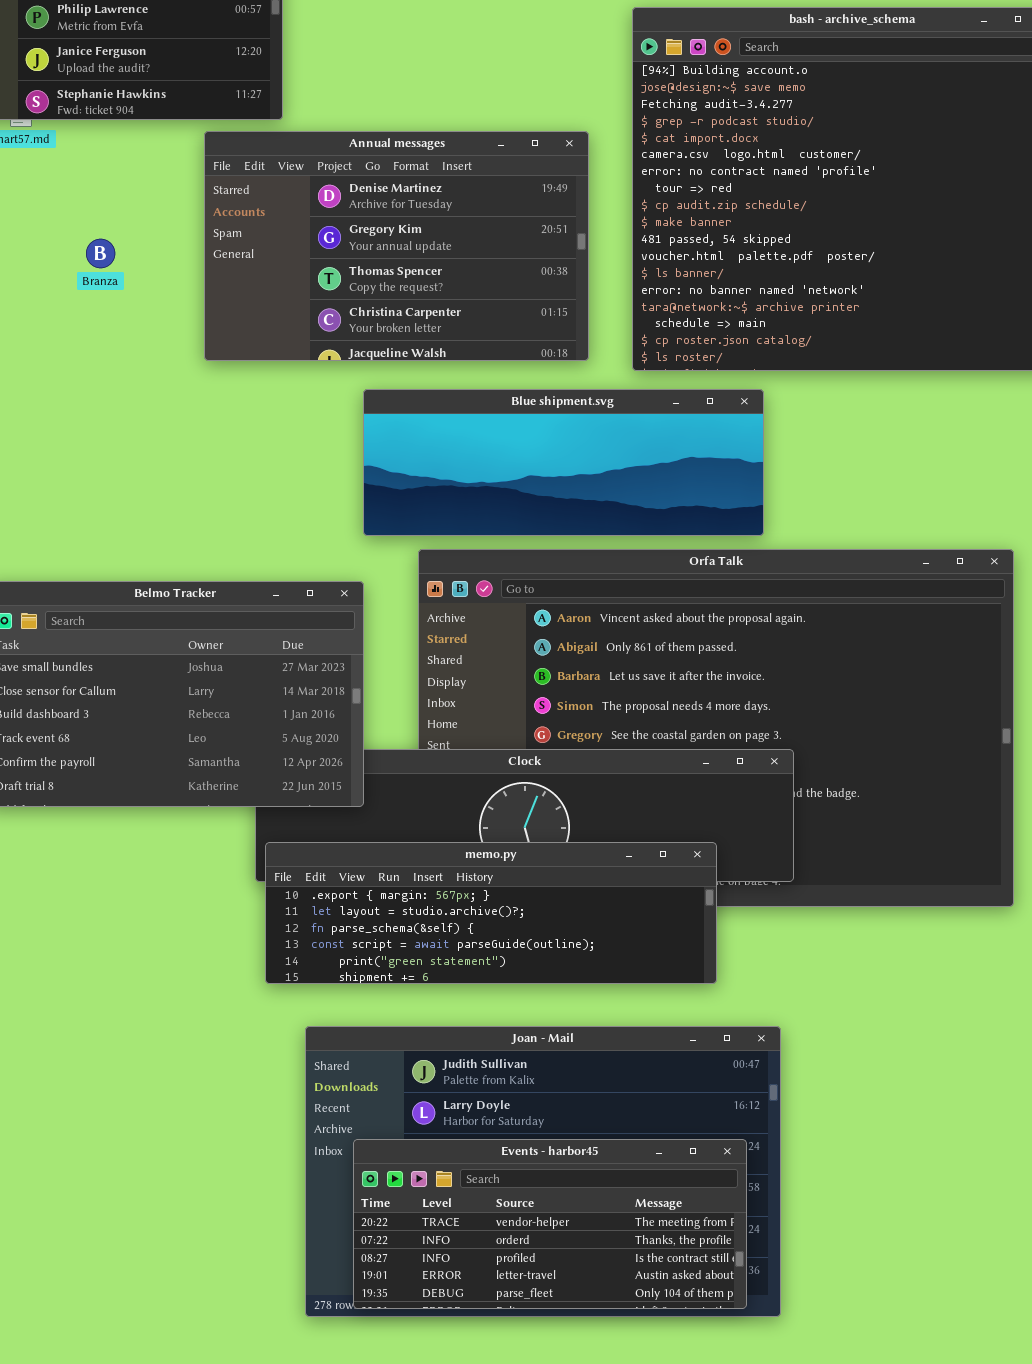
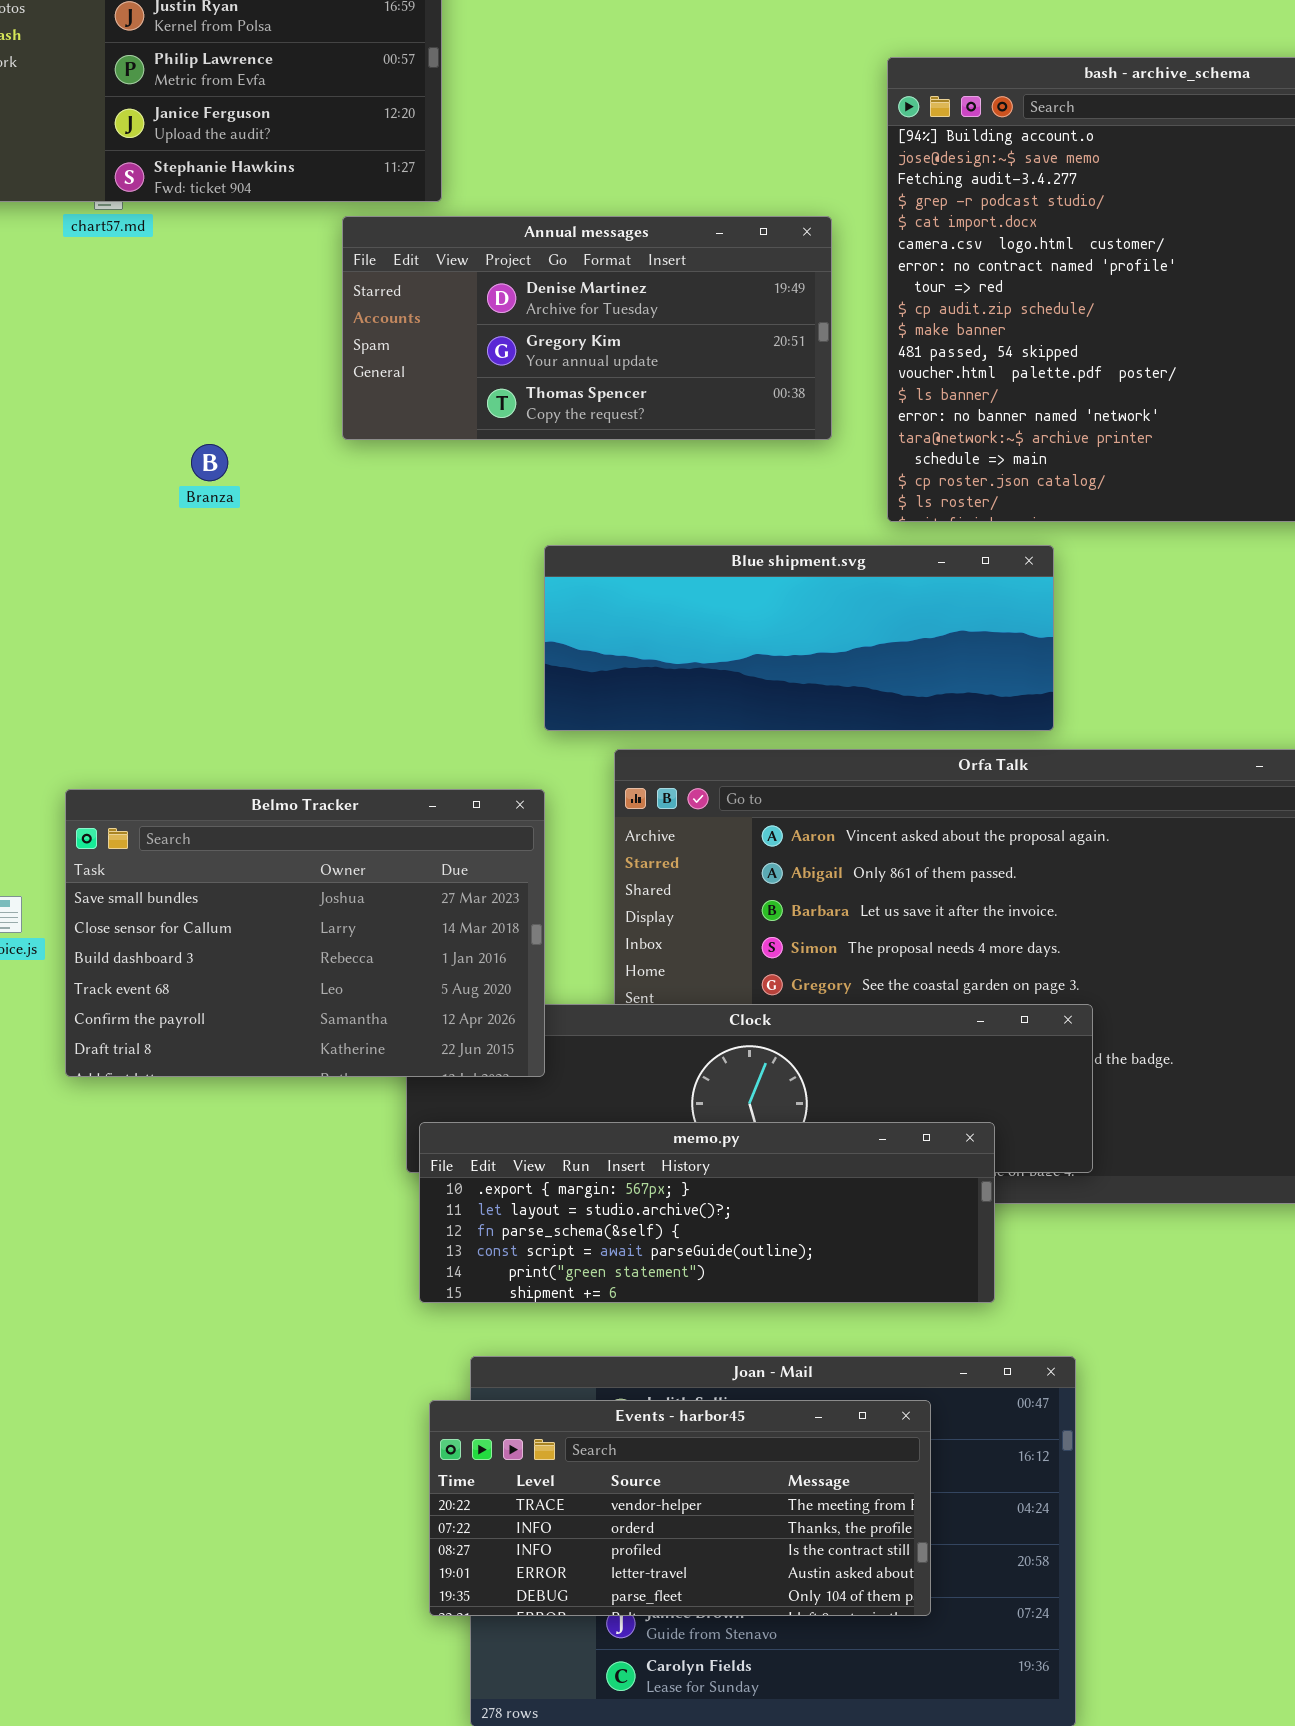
Annual messages: [204,131,589,361] -> [342,216,832,440], resized
Branza: [86,239,115,268] -> [191,444,228,481], moved
Events - harbor45: [353,1139,747,1309] -> [429,1400,931,1616], moved

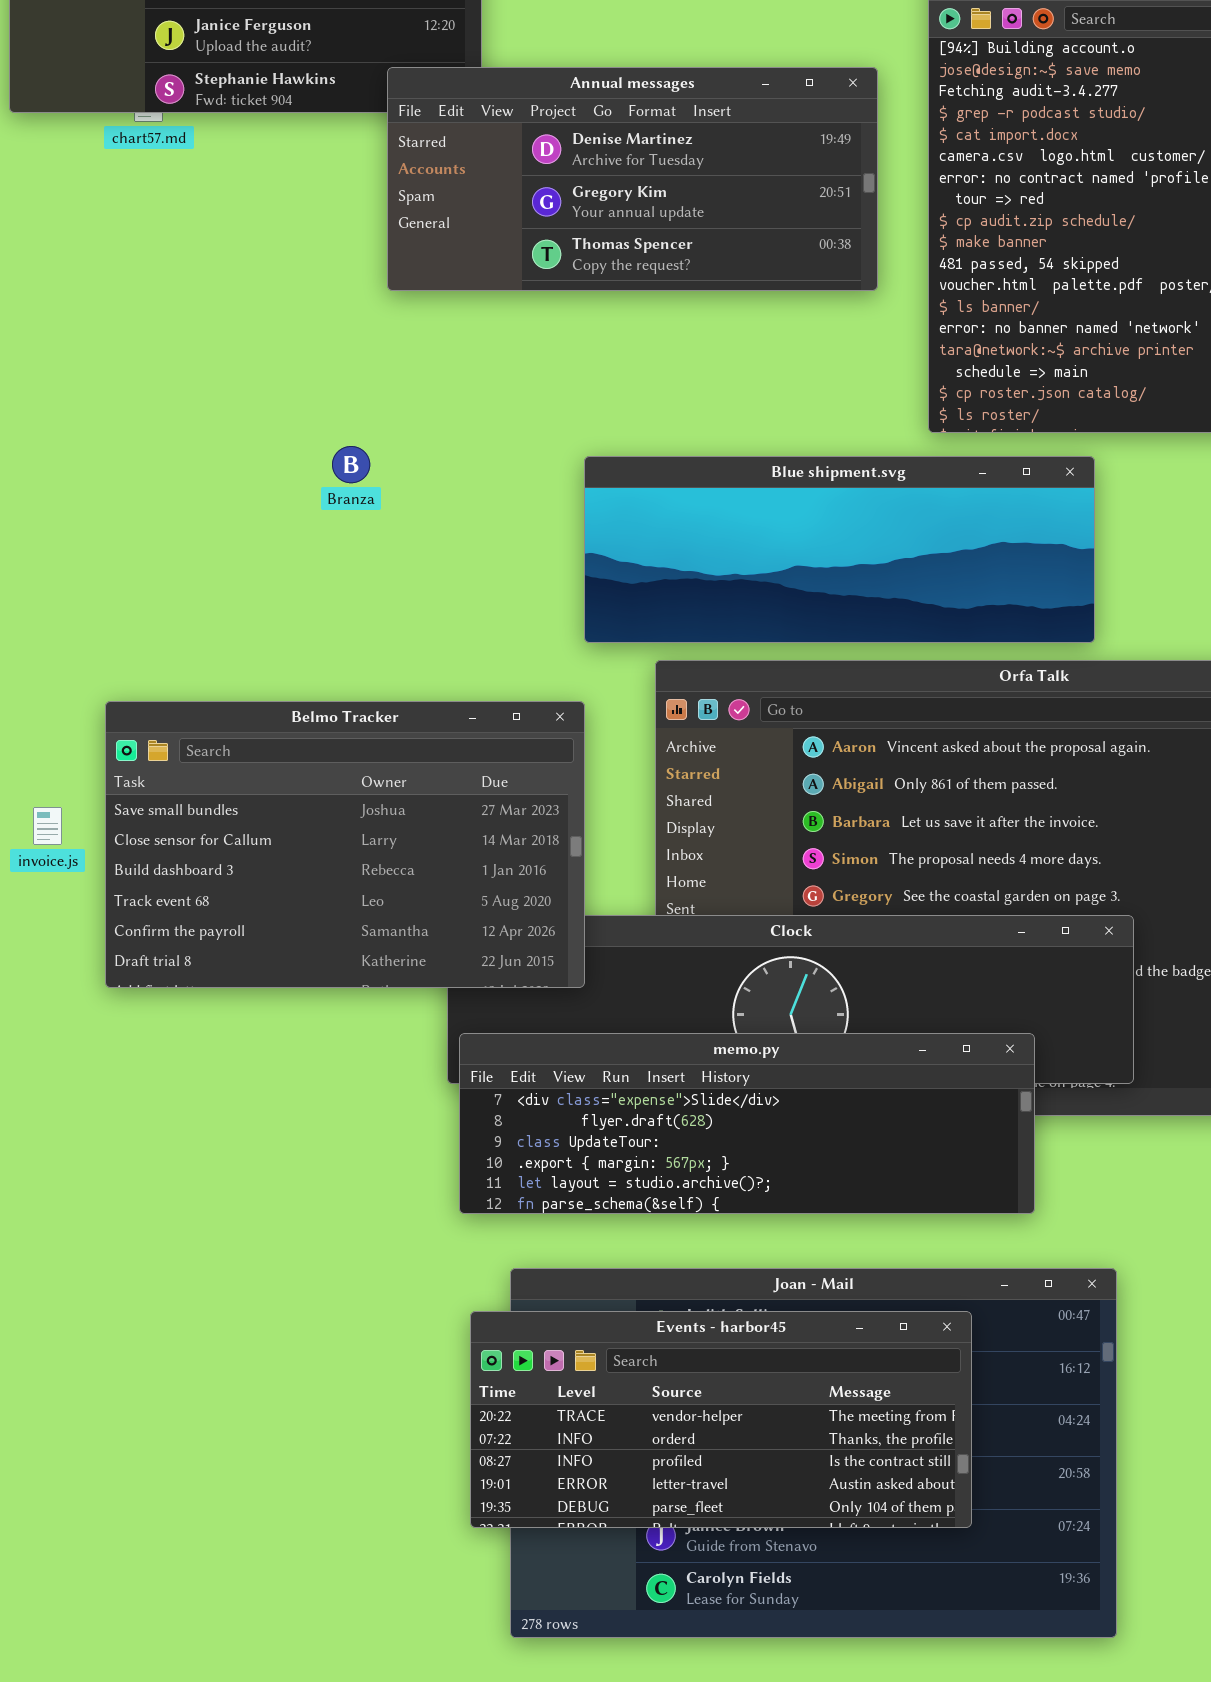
Annual messages: [342,216,832,440] -> [387,67,878,291], moved
Branza: [191,444,228,481] -> [332,446,370,483], moved
memo.py: [419,1122,995,1303] -> [459,1033,1035,1214], scrolled up 3 rows

